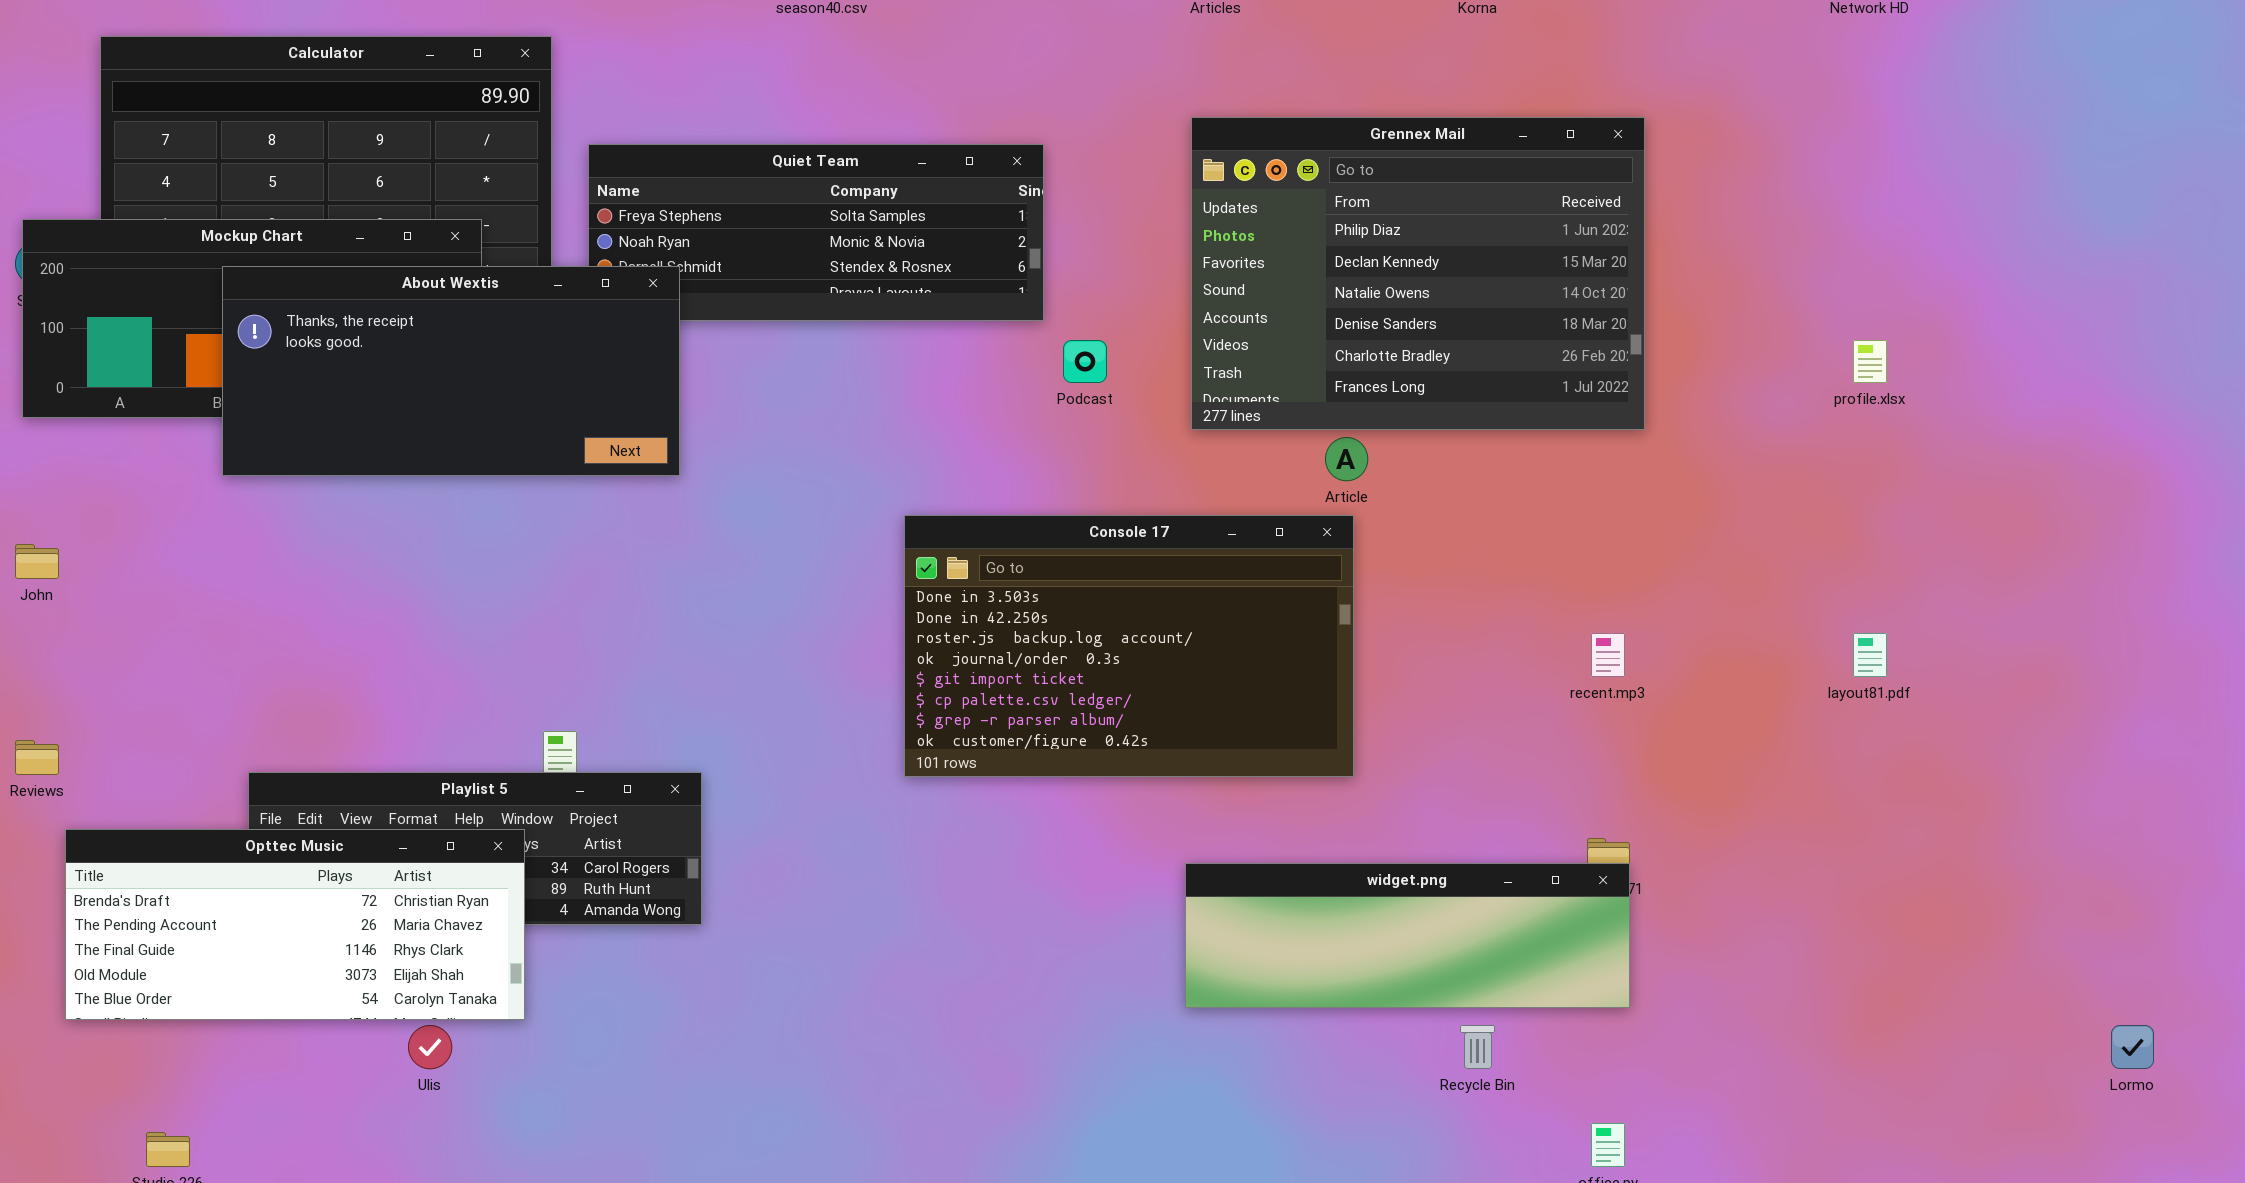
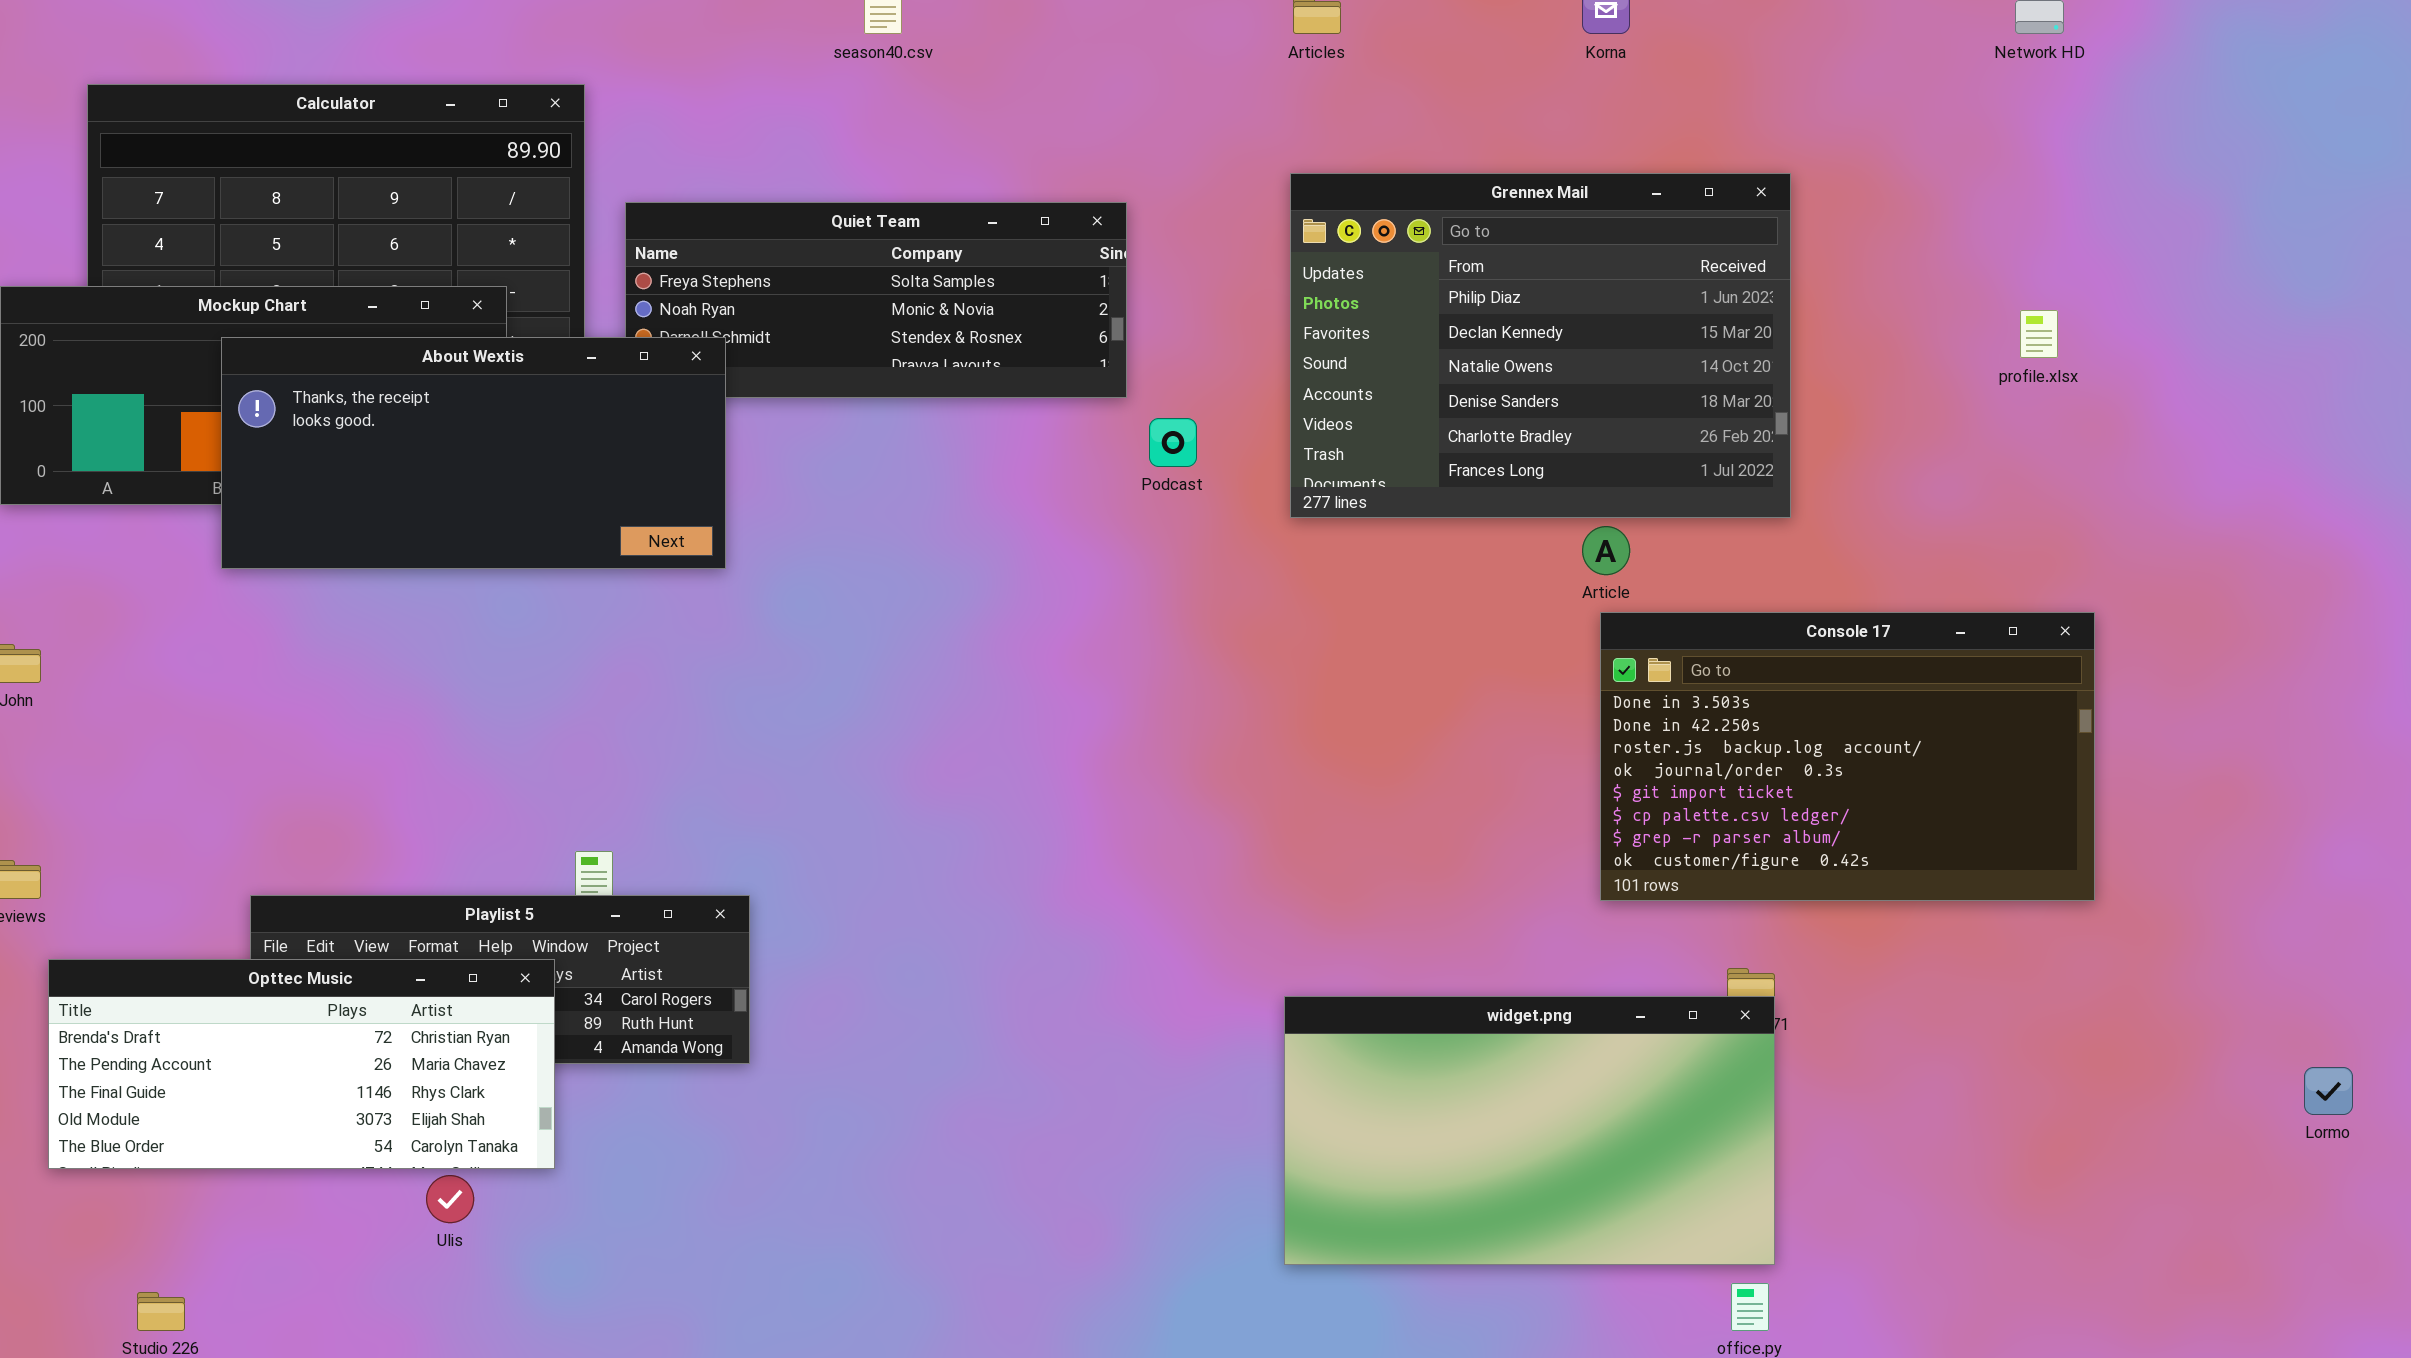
profile.xlsx: [1853,340,1887,383] -> [2020,310,2058,358], moved
Article: [1325,437,1368,481] -> [1582,526,1630,575], moved
Console 17: [904,515,1354,777] -> [1600,612,2095,901], moved
widget.png: [1185,863,1630,1008] -> [1284,996,1775,1265], resized
Lormo: [2111,1025,2154,1069] -> [2304,1067,2353,1115], moved

